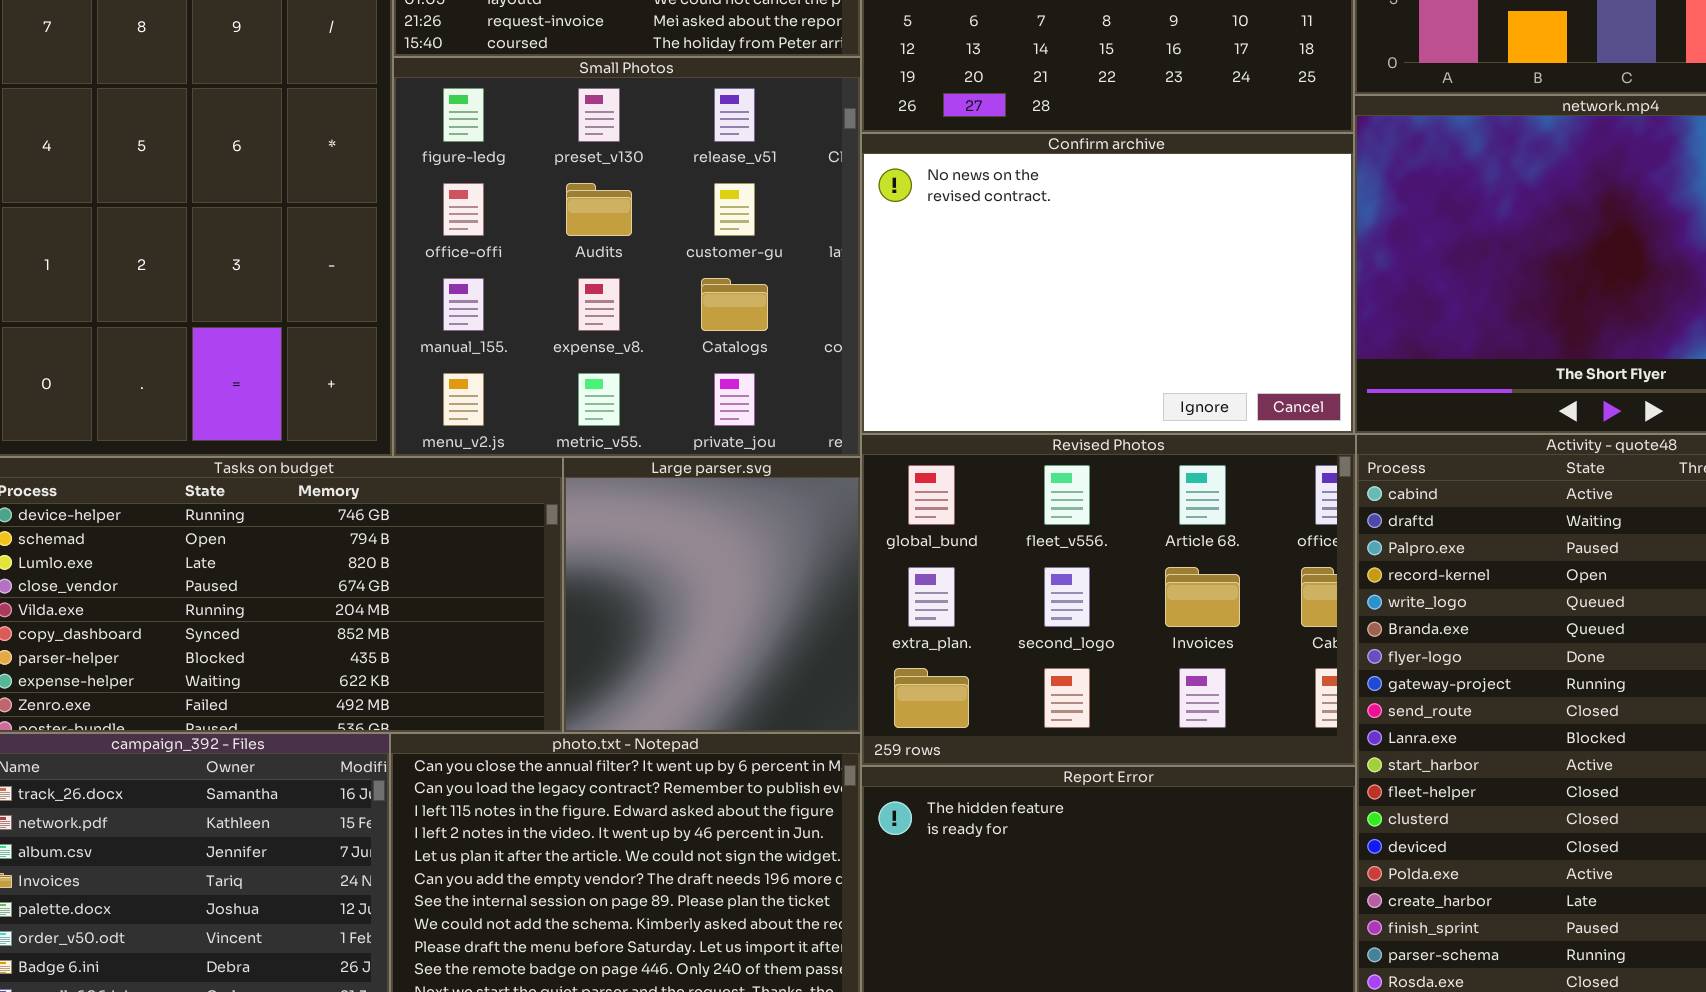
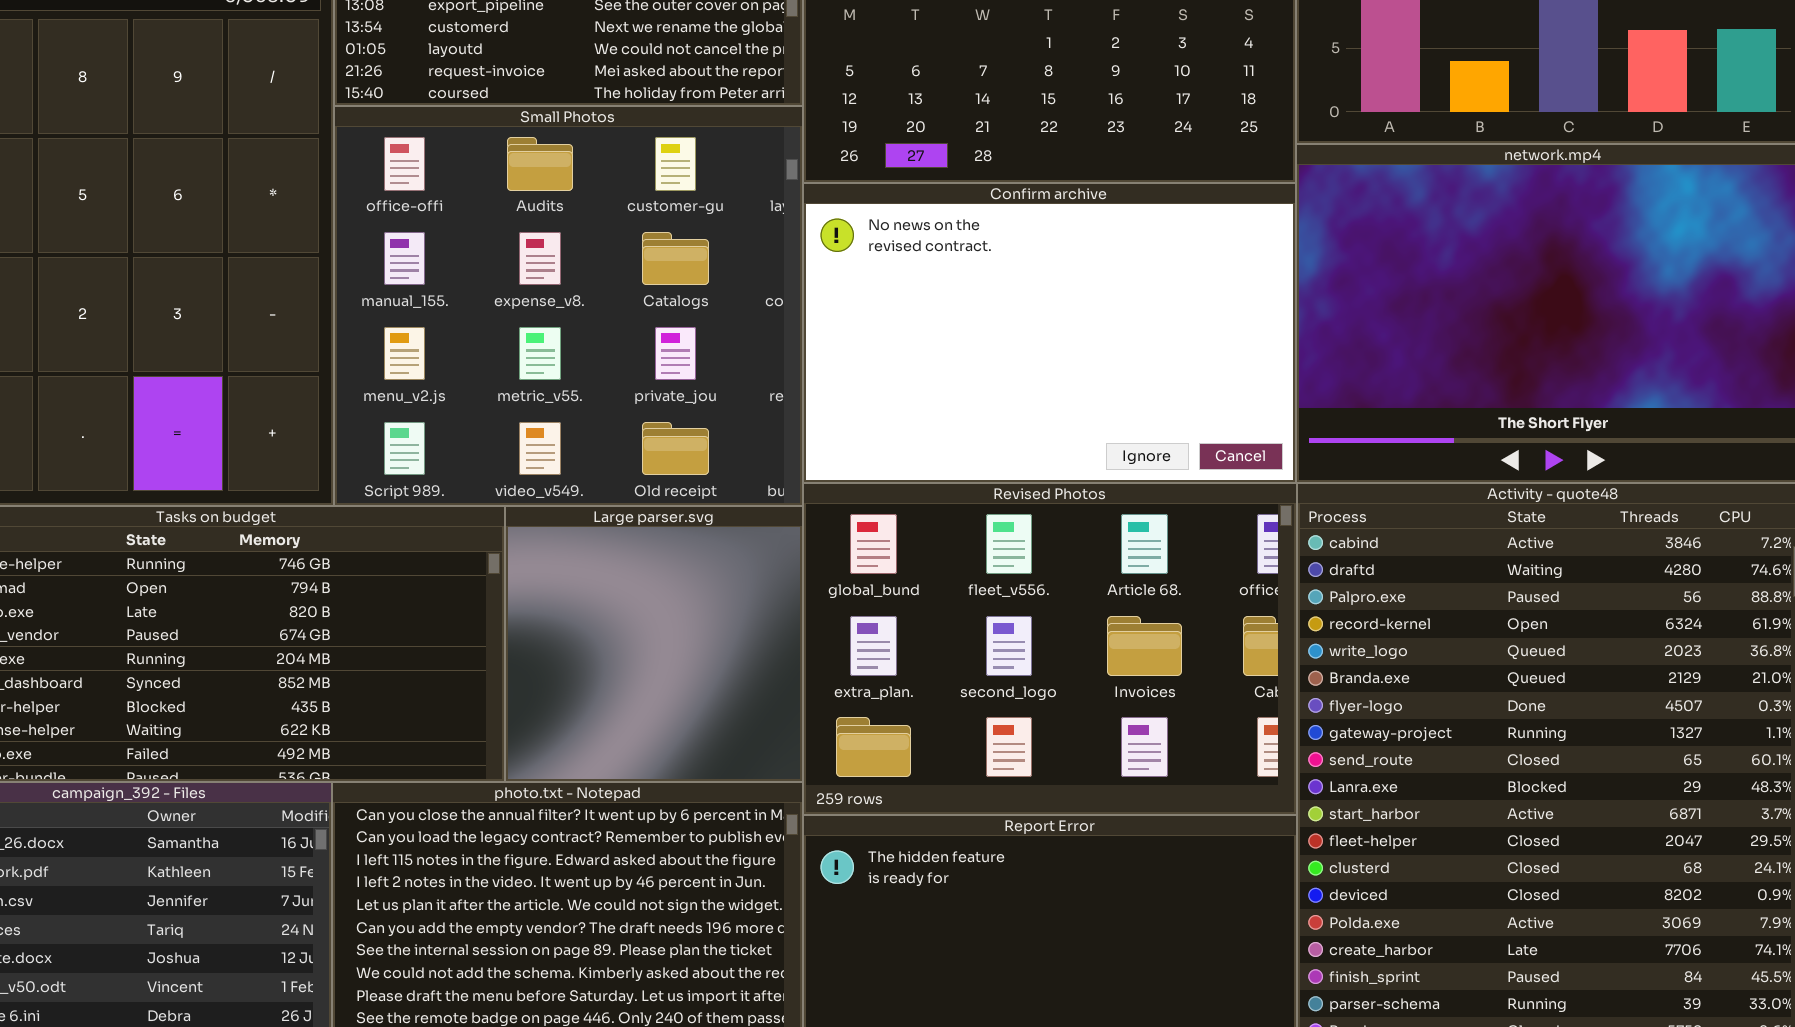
Small Photos: [393,57,861,457] -> [334,106,803,506], scrolled down 1 row

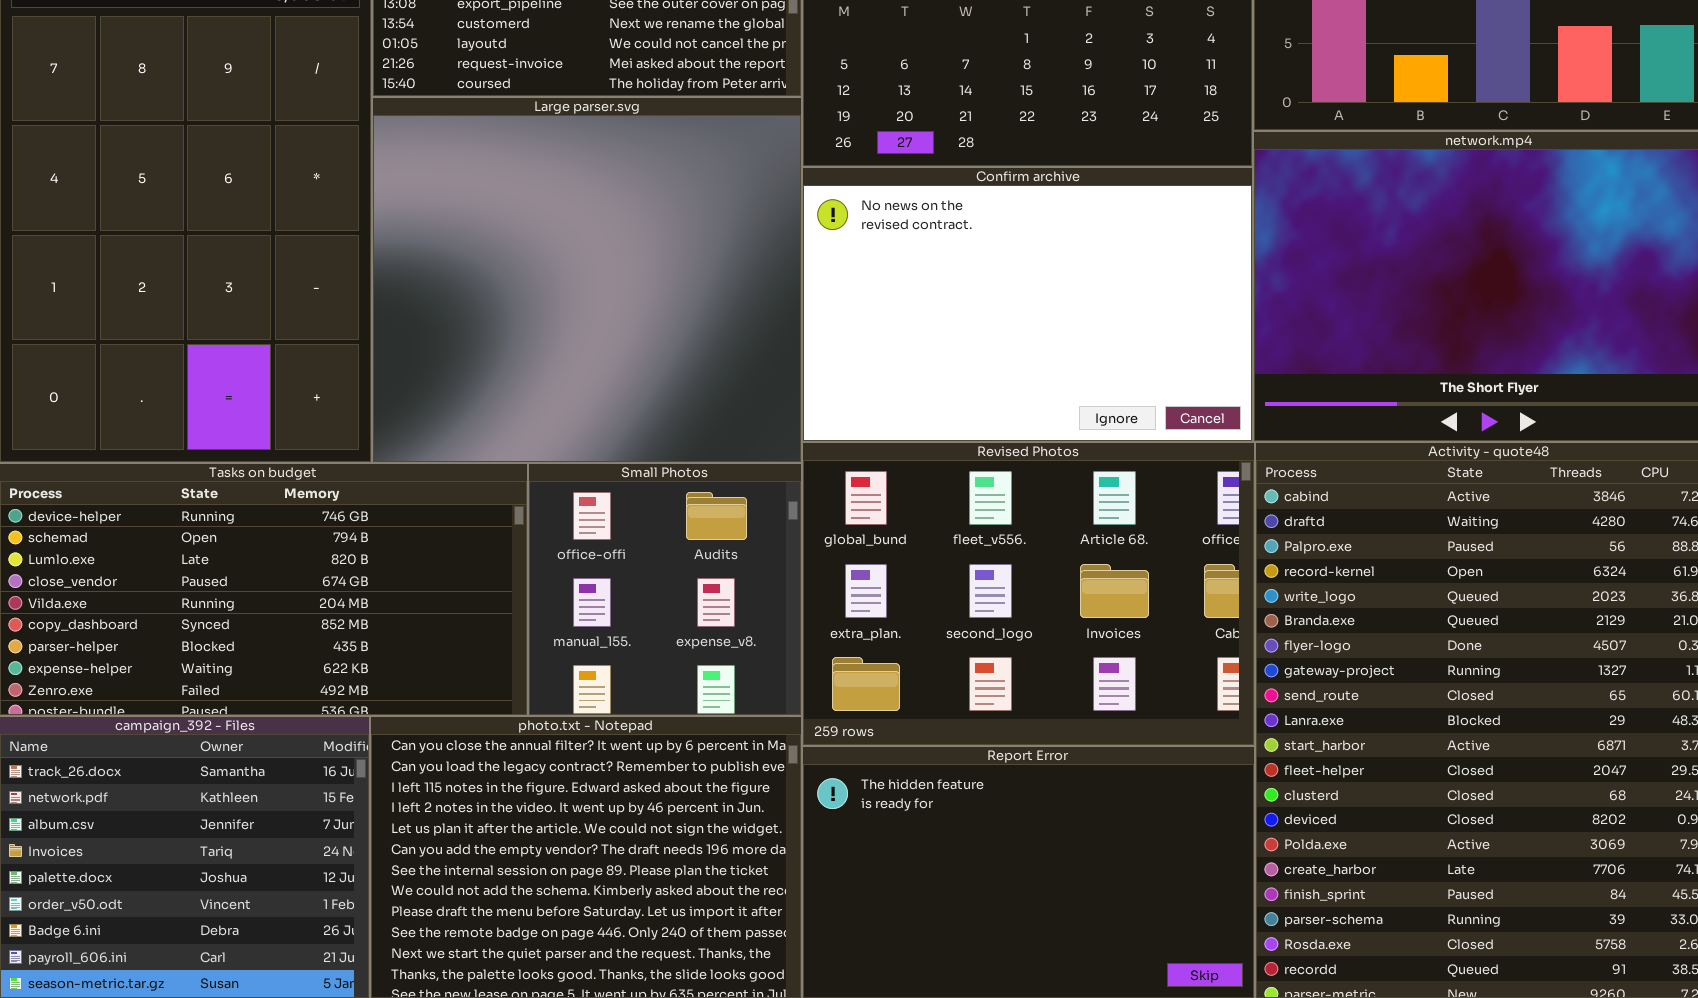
Small Photos: [334,106,803,506] -> [528,463,802,716], moved, resized
Large parser.svg: [505,506,803,782] -> [372,97,802,463], moved, resized

